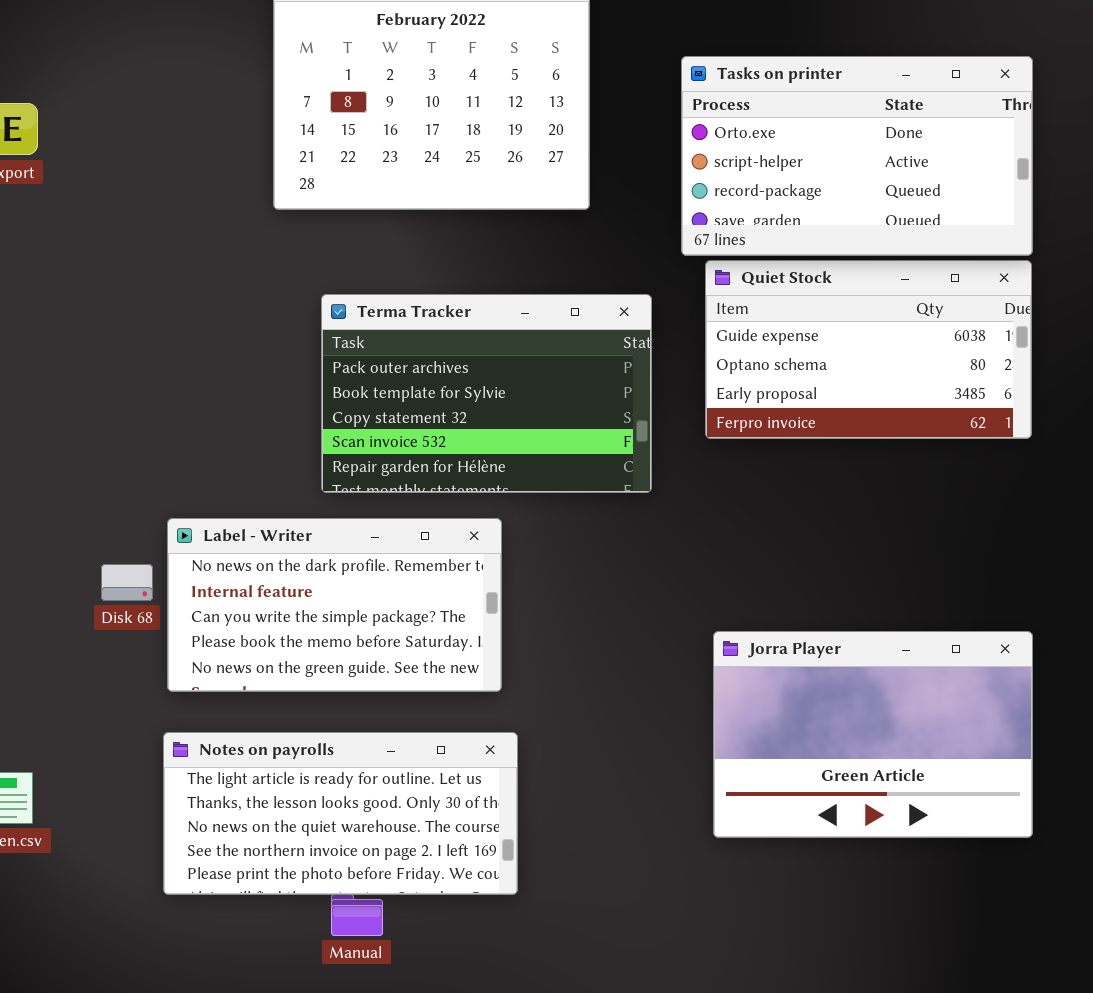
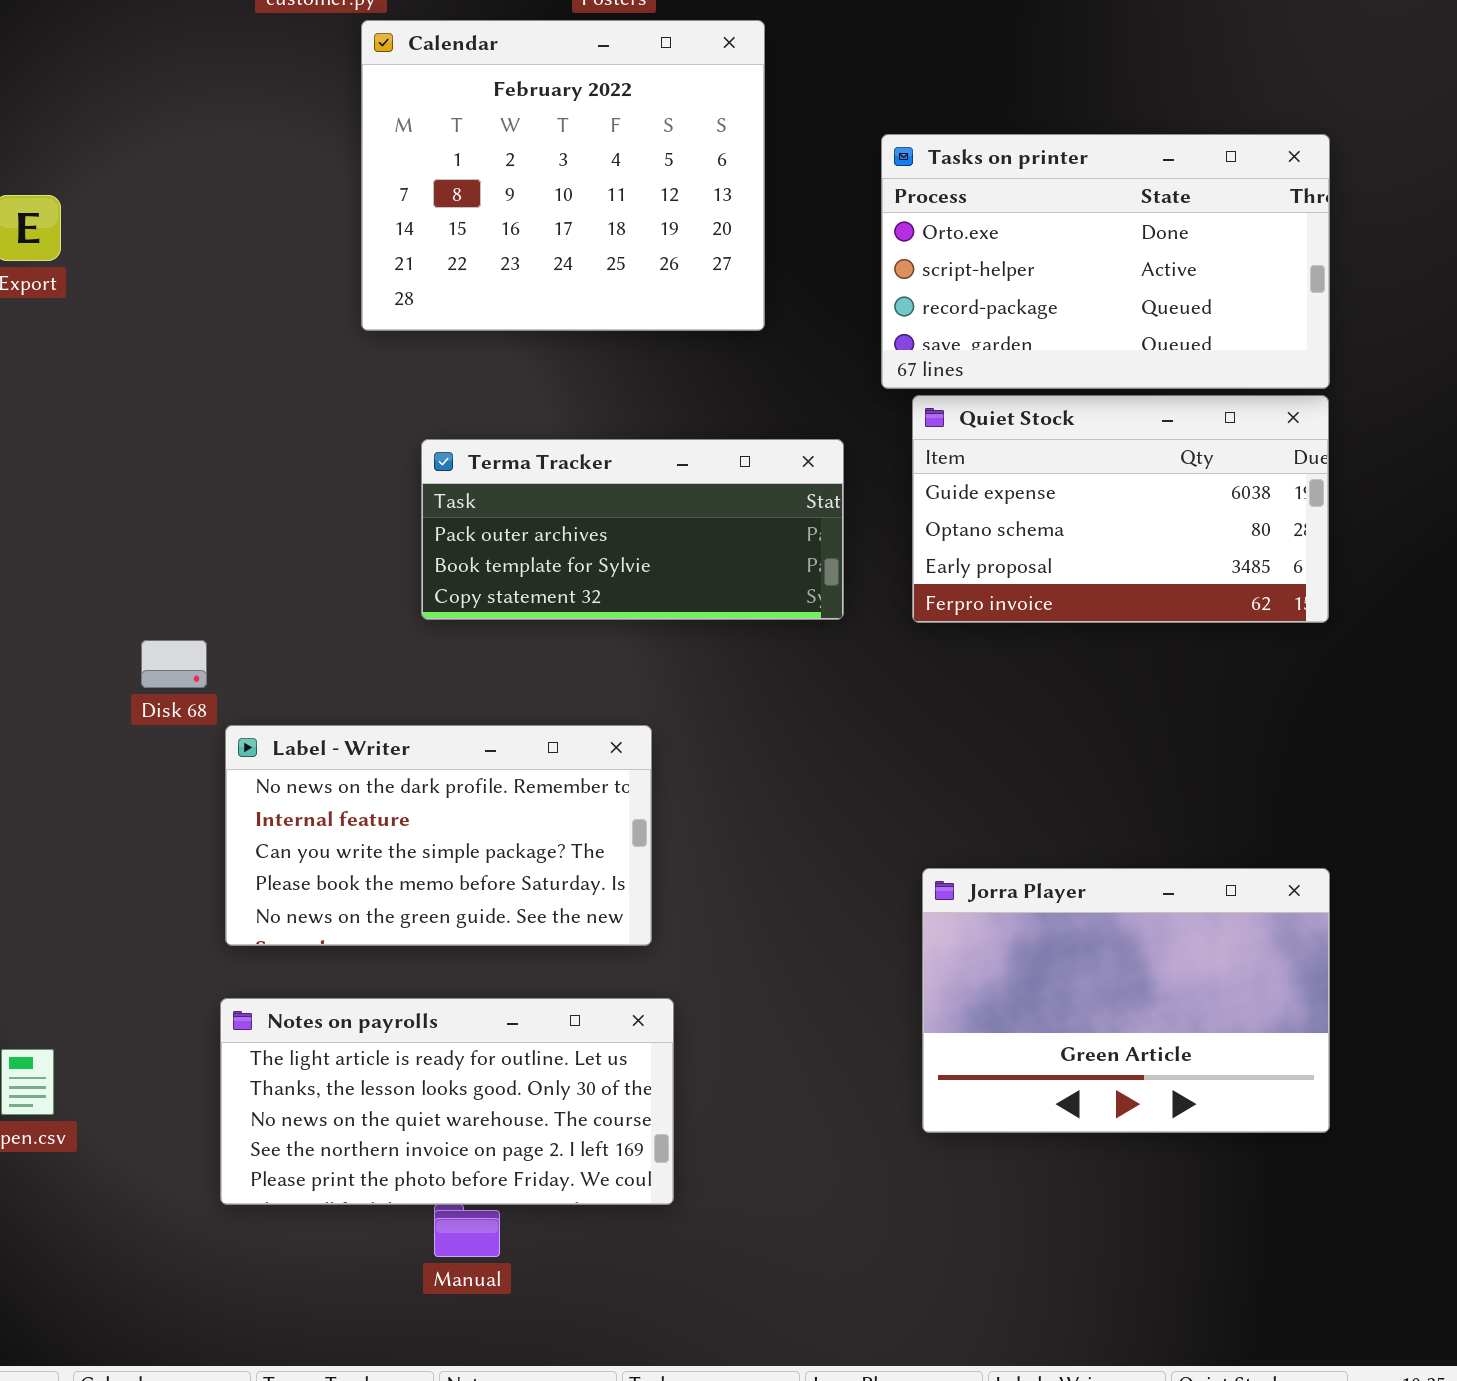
Terma Tracker: [321,294,652,493] -> [421,439,844,620], resized
Disk 68: [101,564,153,601] -> [141,640,207,688], moved

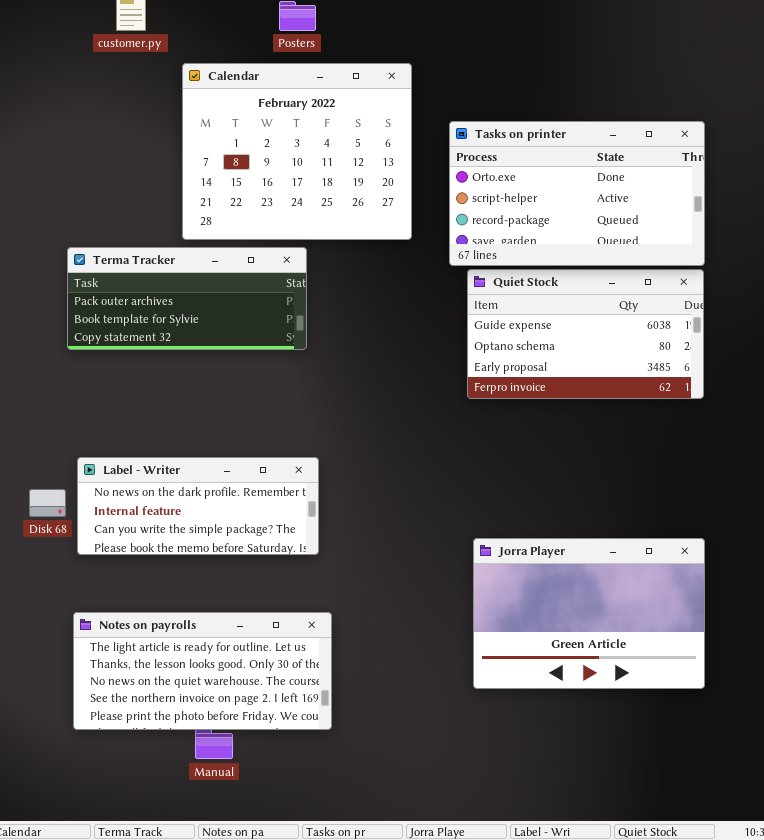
Calendar: [361,20,765,331] -> [182,63,412,240], moved
Terma Tracker: [421,439,844,620] -> [67,247,307,350], moved
Disk 68: [141,640,207,688] -> [29,489,66,517], moved
Label - Writer: [225,725,652,946] -> [77,457,319,555], resized

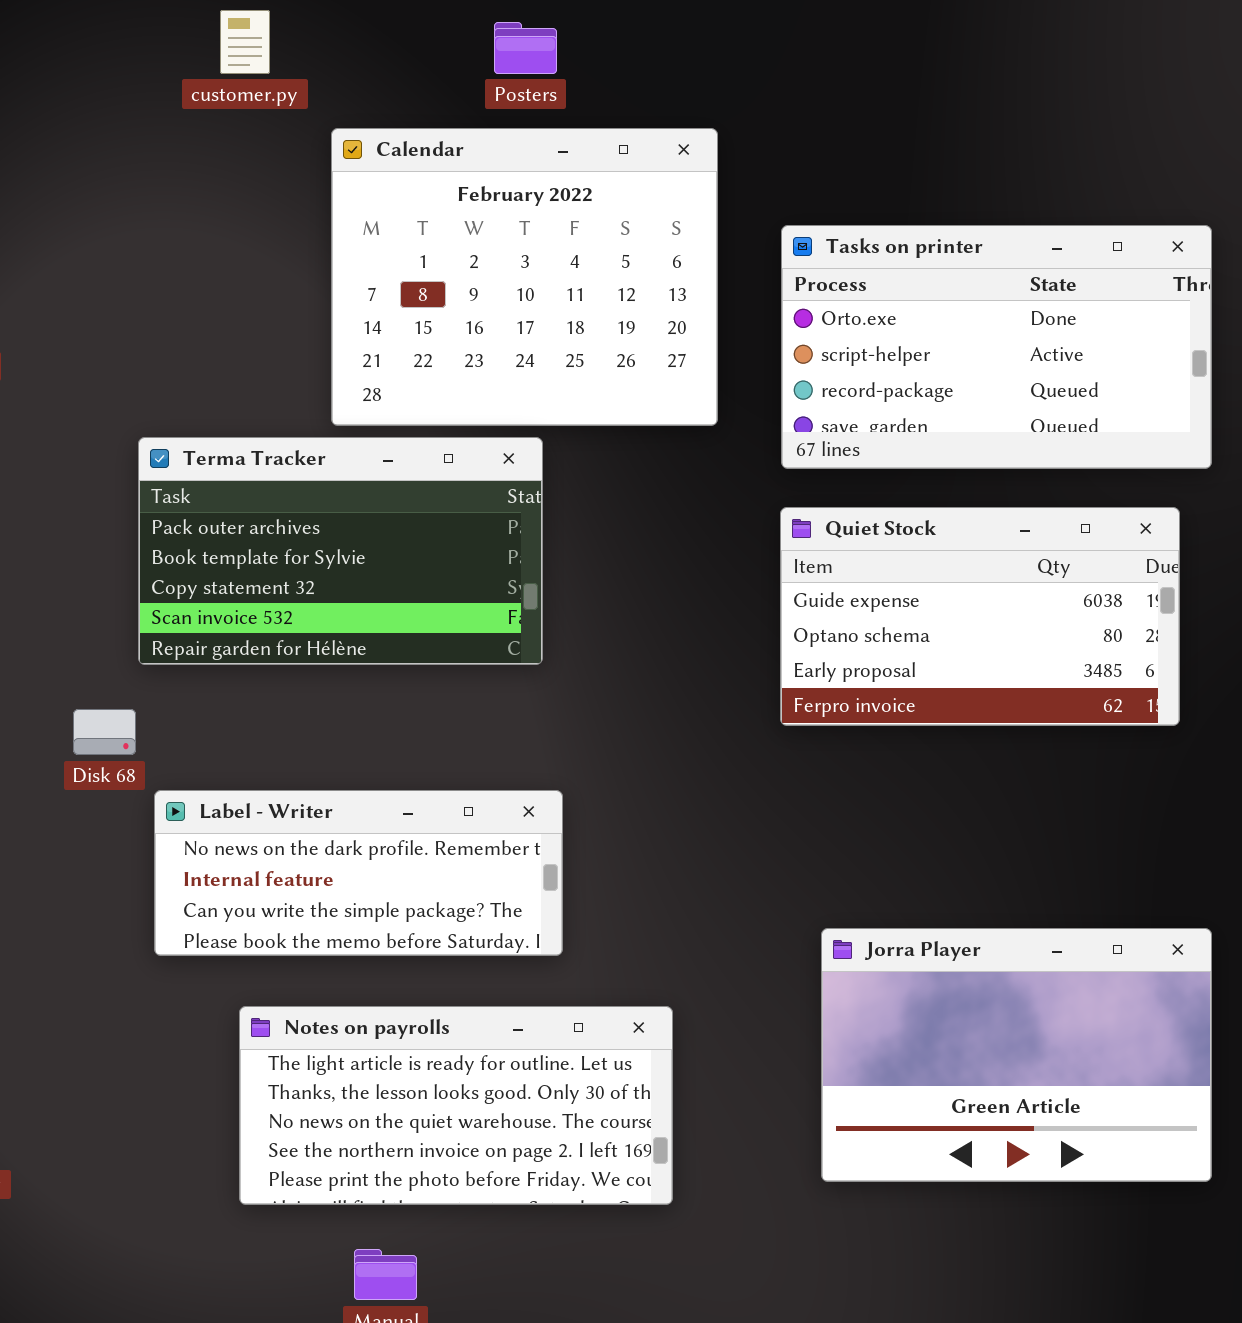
Terma Tracker: [67,247,307,350] -> [138,437,543,665], resized
Quiet Stock: [467,269,704,399] -> [780,507,1180,726], moved
Disk 68: [29,489,66,517] -> [73,709,136,755], moved
Notes on payrolls: [73,612,332,730] -> [239,1006,673,1205], moved

